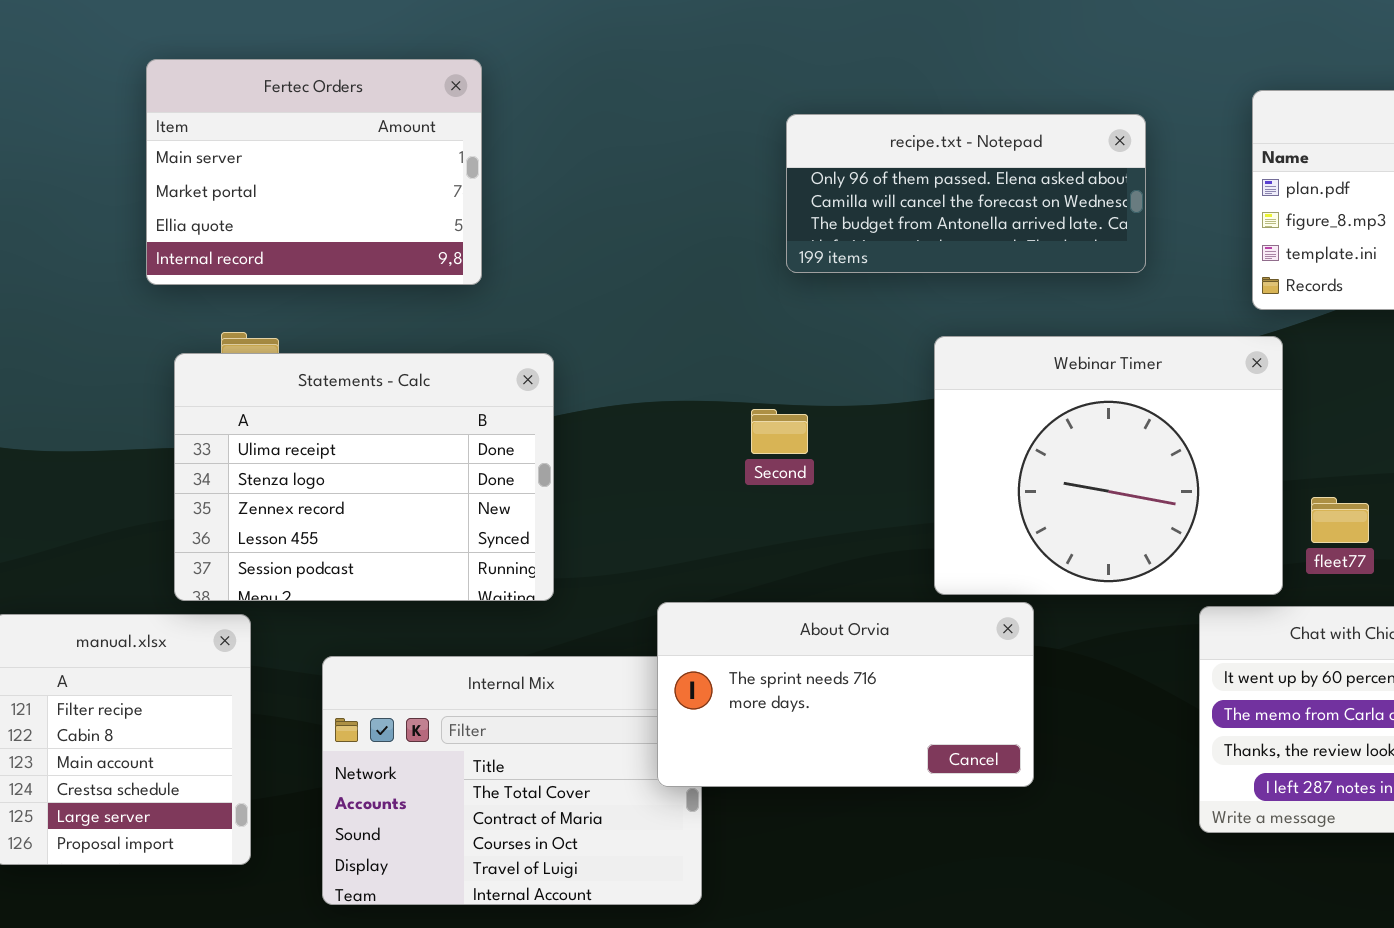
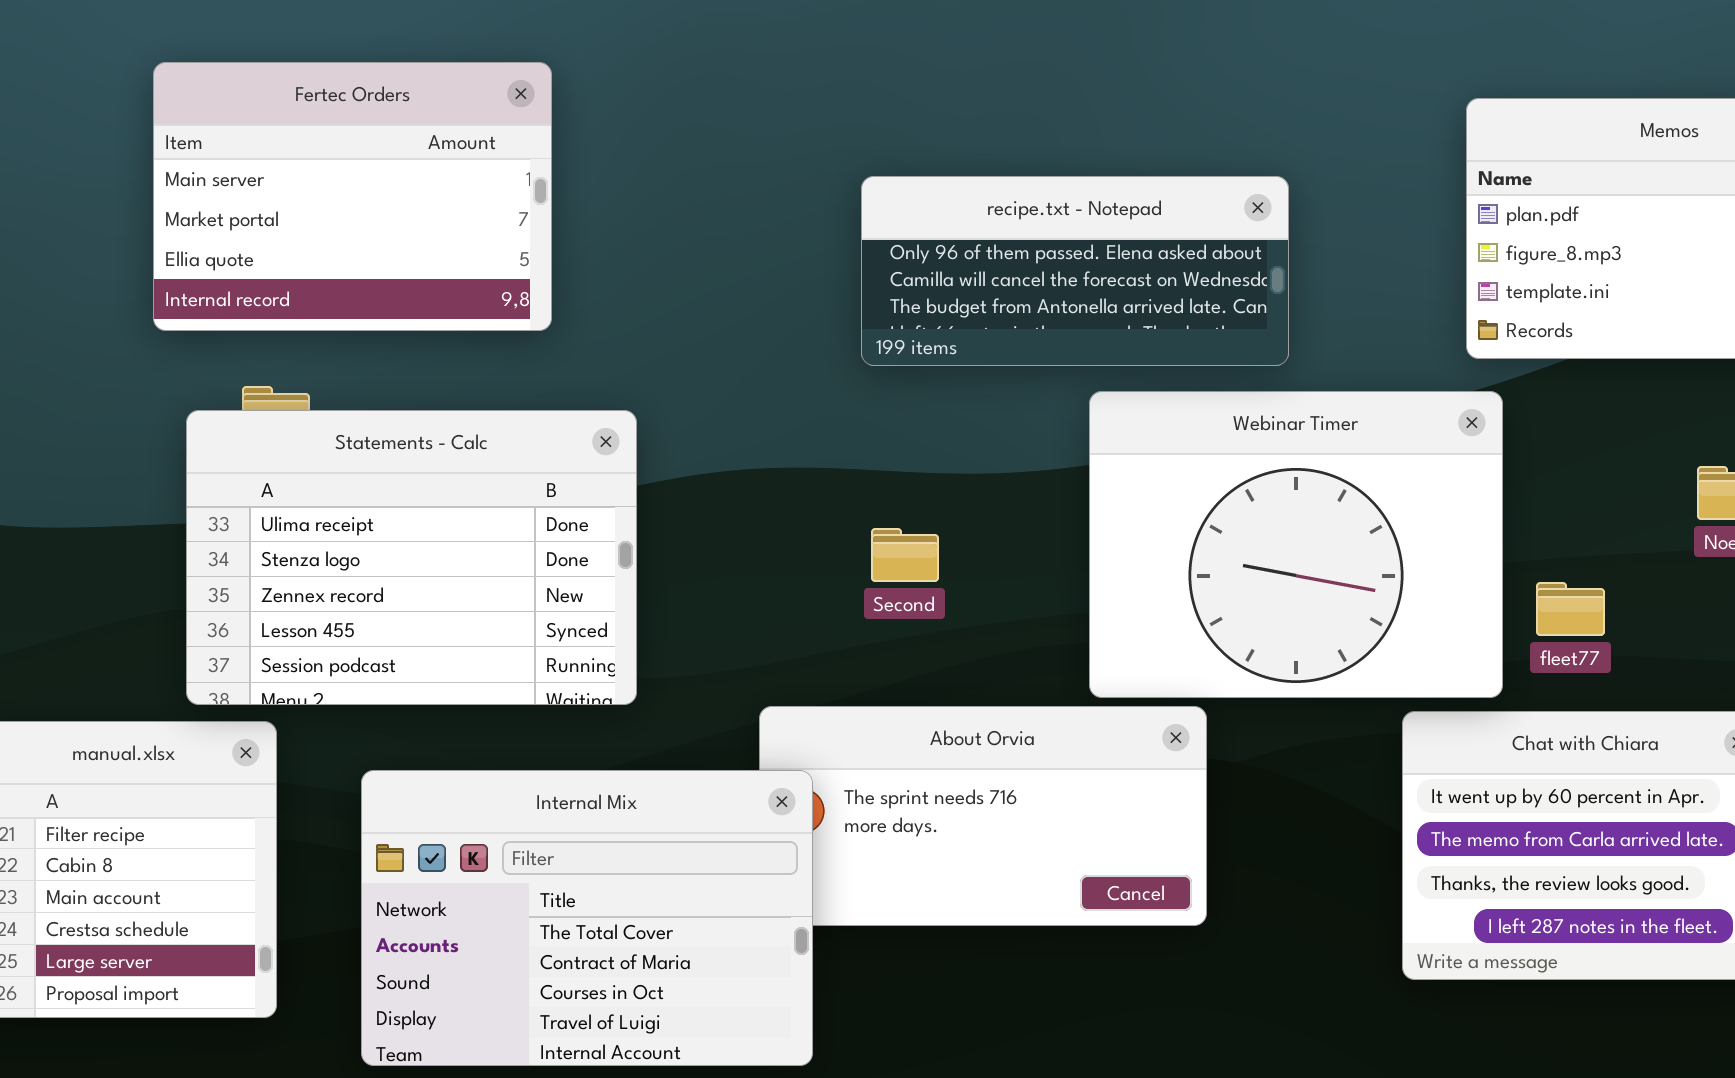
recipe.txt - Notepad: [786,114,1146,273] -> [861,176,1289,366], moved
Second: [751,409,808,454] -> [871,528,939,582], moved
Internal Mix: [322,656,702,905] -> [361,770,813,1066], raised

